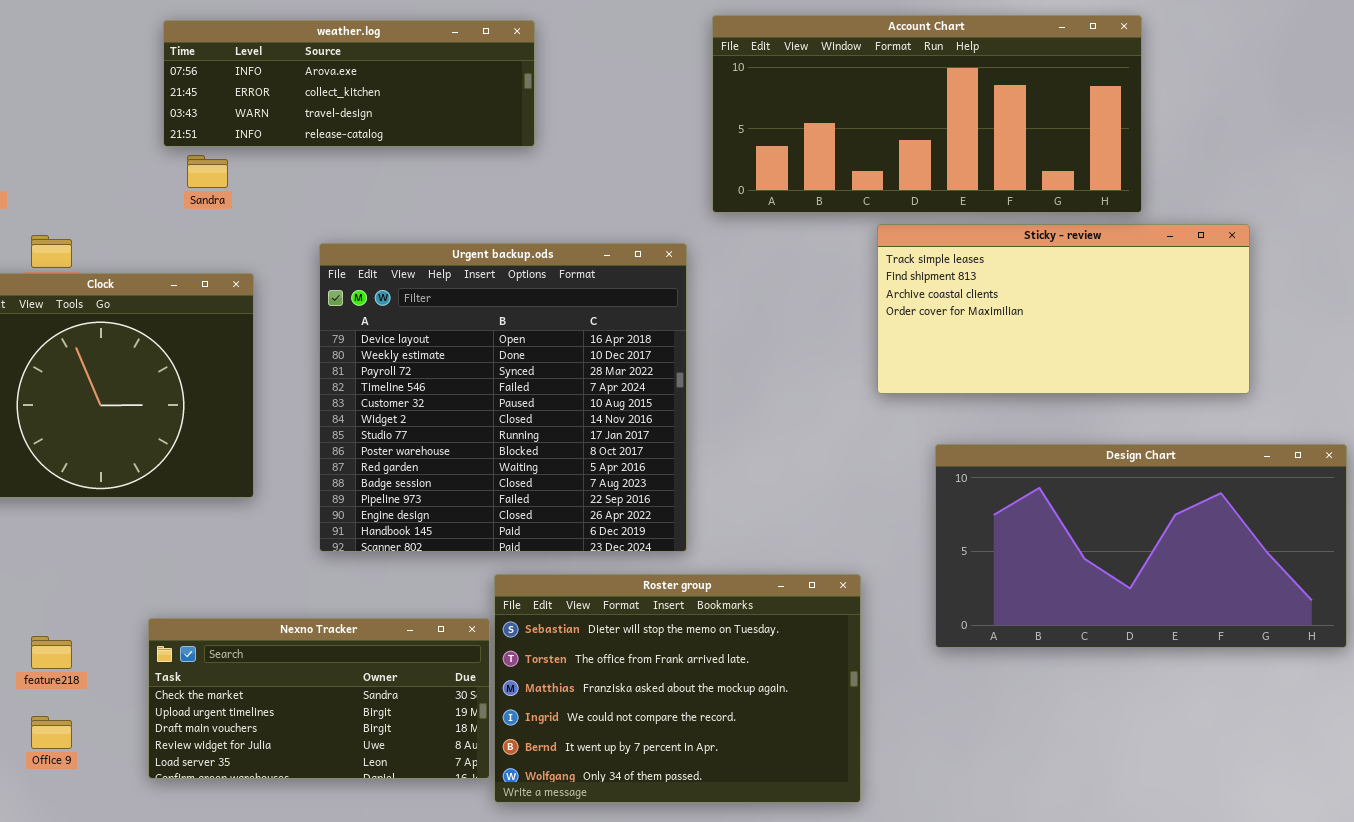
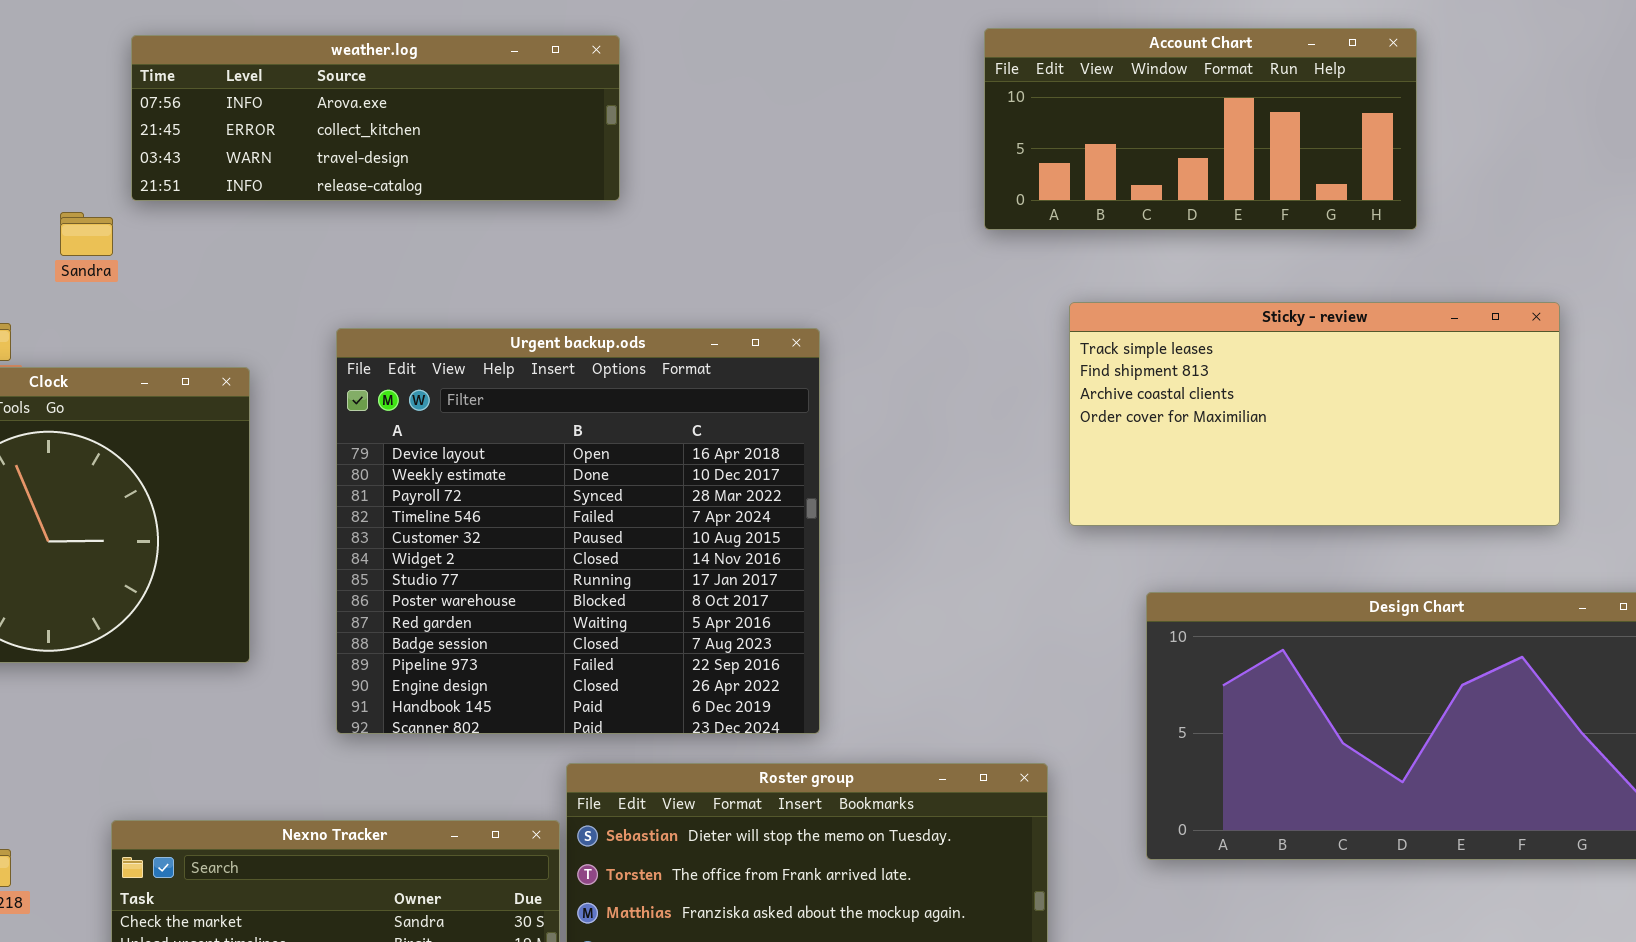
Account Chart: [712,15,1142,213] -> [984,28,1417,230], resized
Sandra: [187,155,228,188] -> [60,212,113,256], moved

